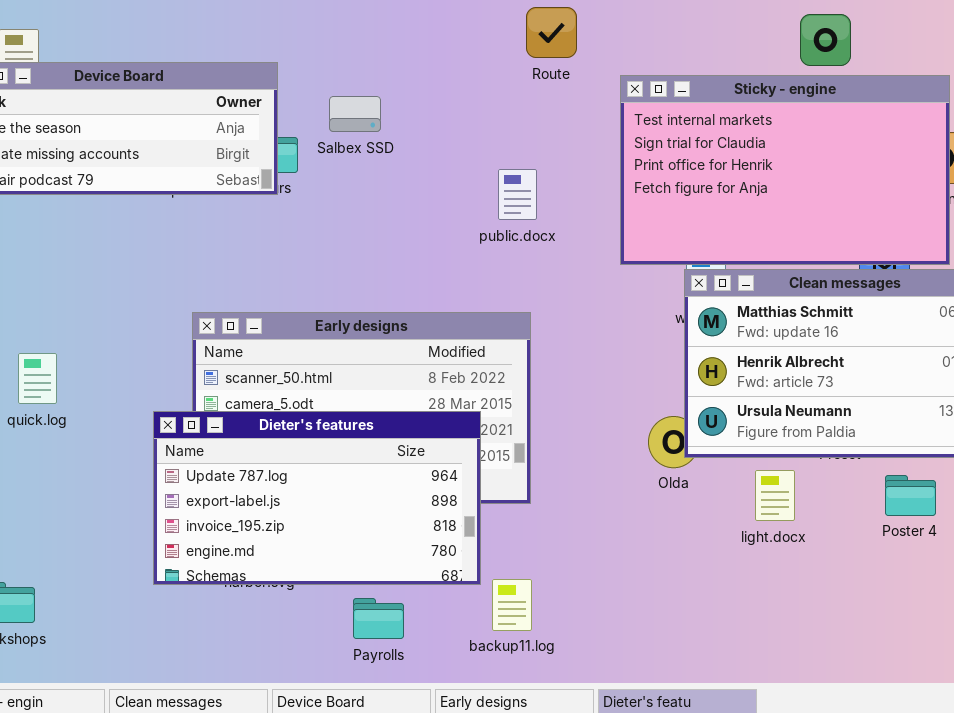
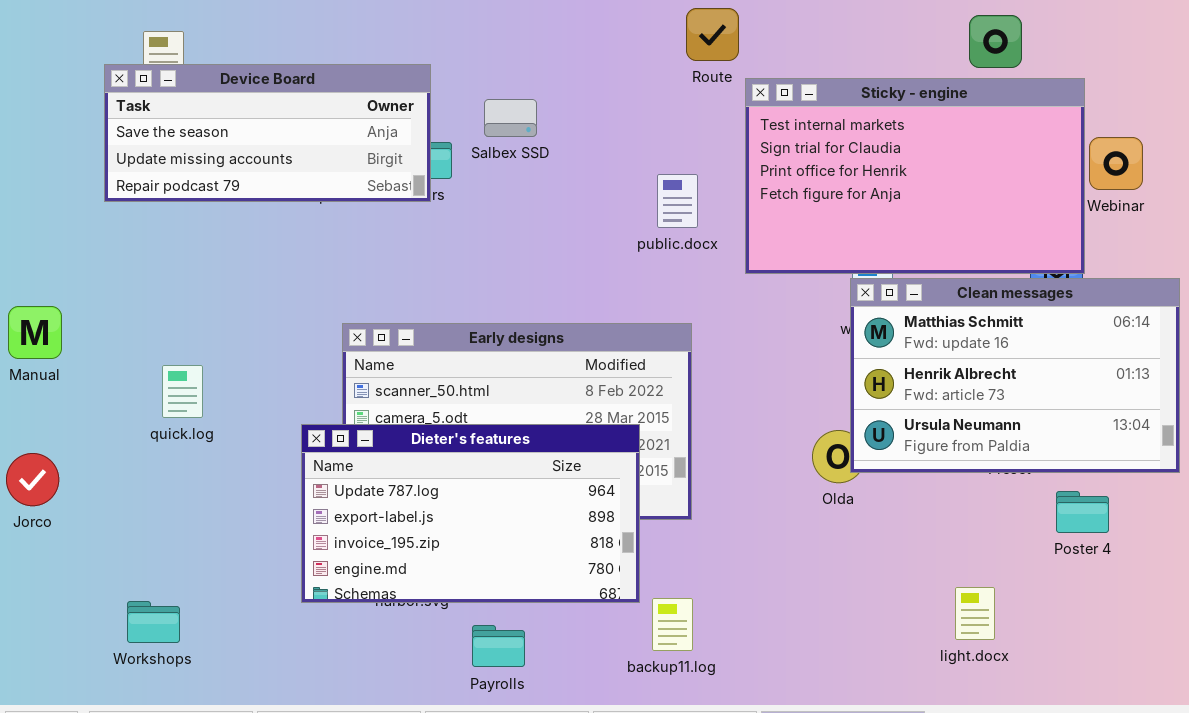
Sticky - engine: [620,75,950,265] -> [745,78,1085,274], moved
light.docx: [755,470,795,521] -> [955,587,995,640], moved
Payrolls: [353,598,404,639] -> [472,625,525,667], moved

